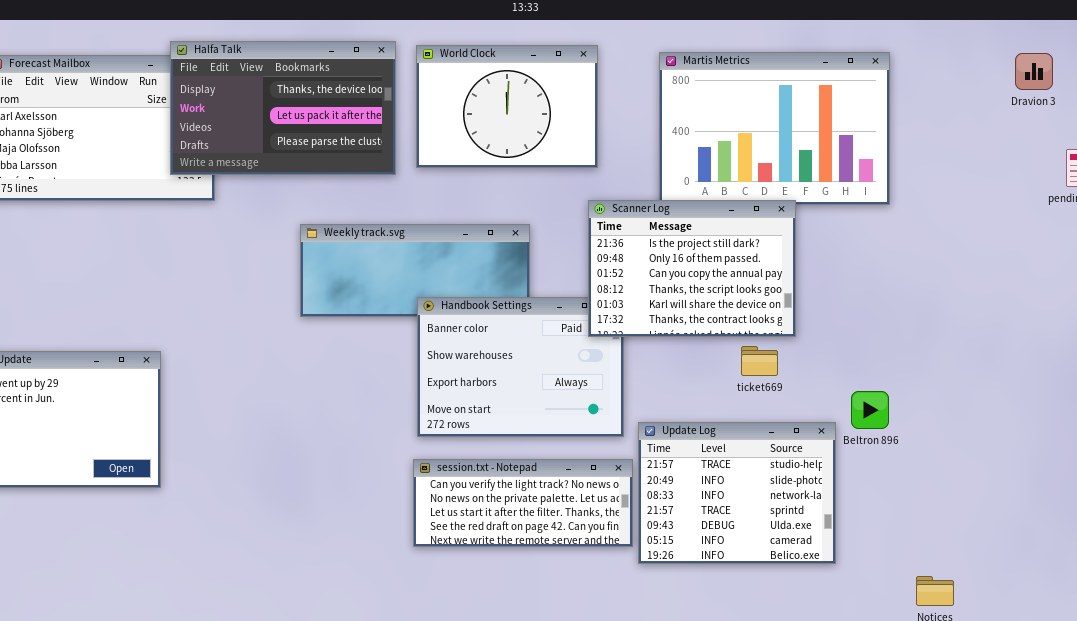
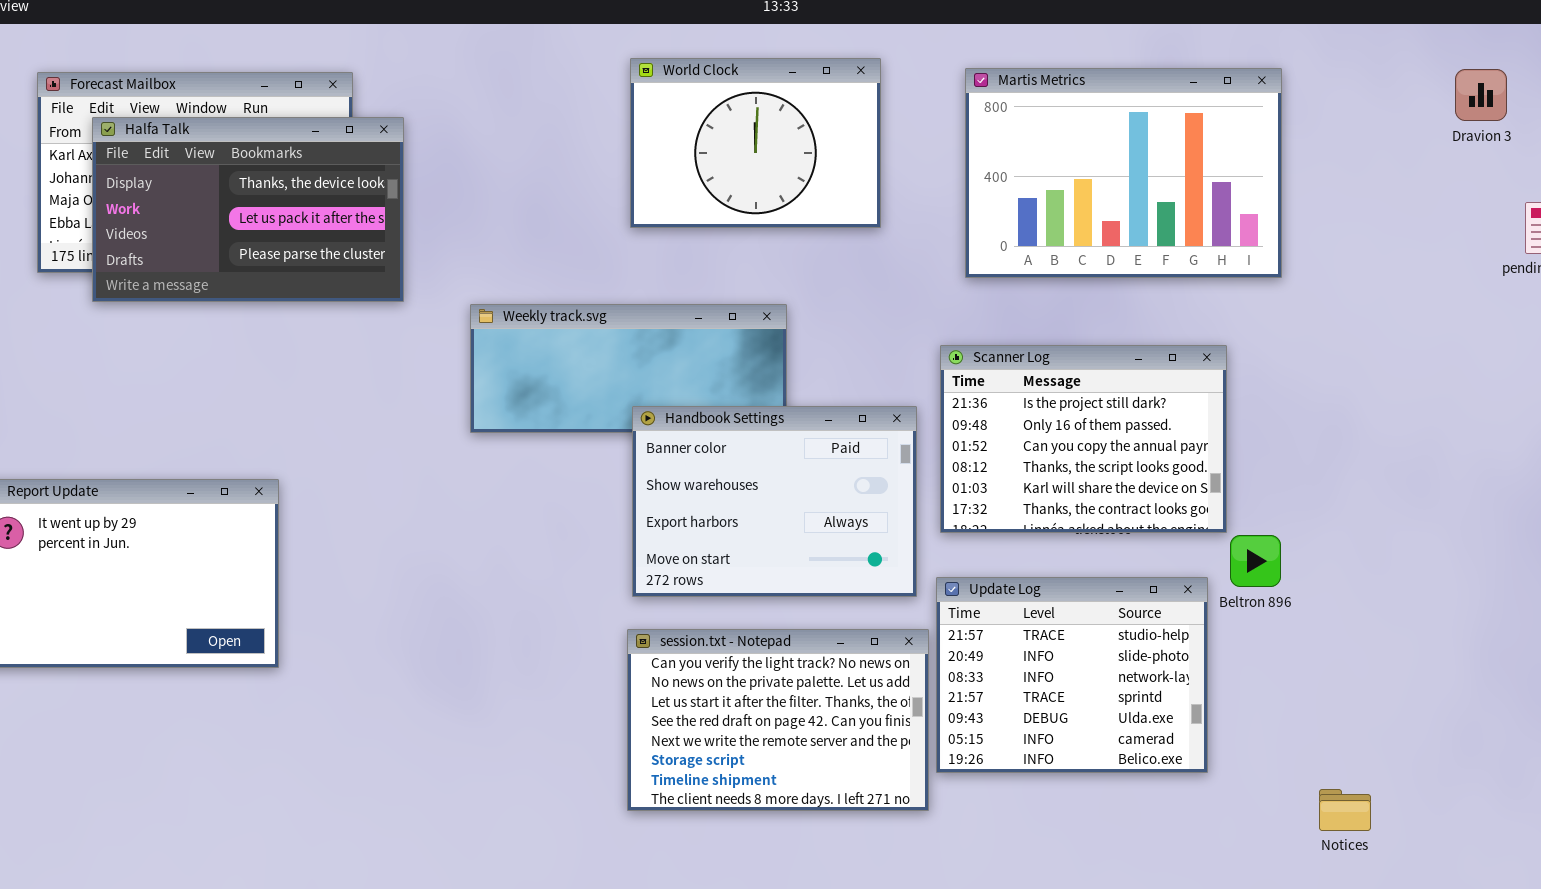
Halfa Talk: [170,41,396,175] -> [92,117,404,302], moved
Scanner Log: [588,200,796,337] -> [940,345,1227,533], moved
session.txt - Notepad: [413,459,633,547] -> [627,629,929,811], resized

